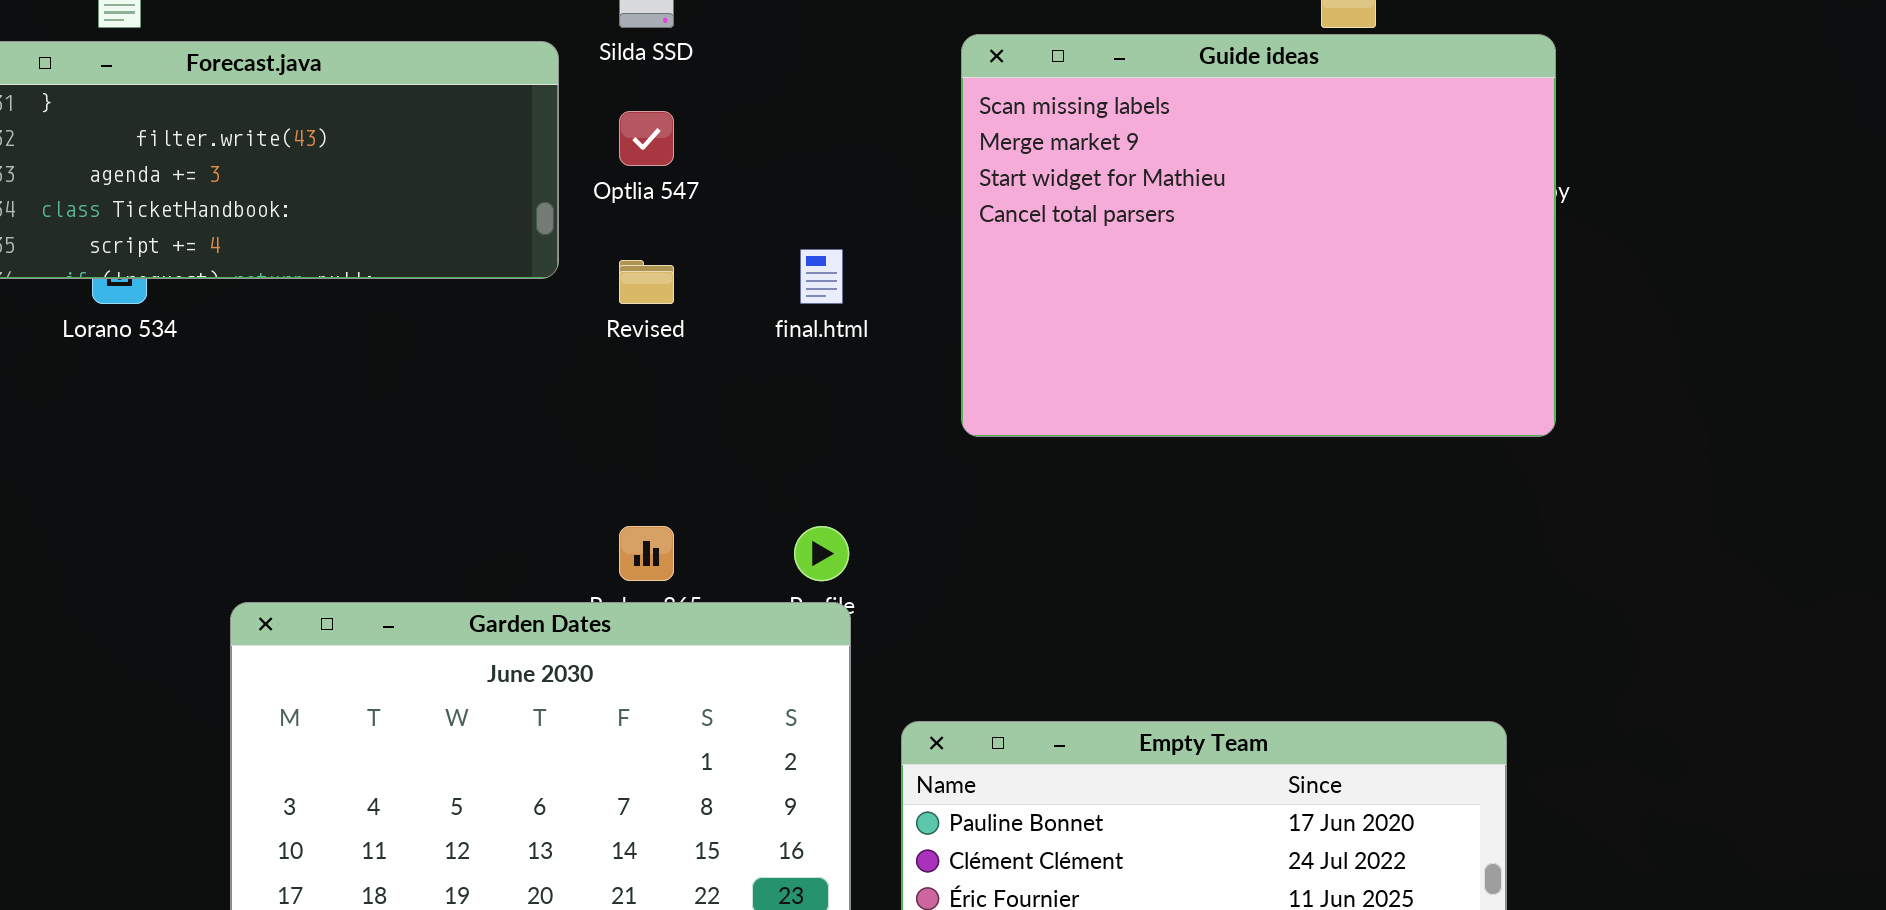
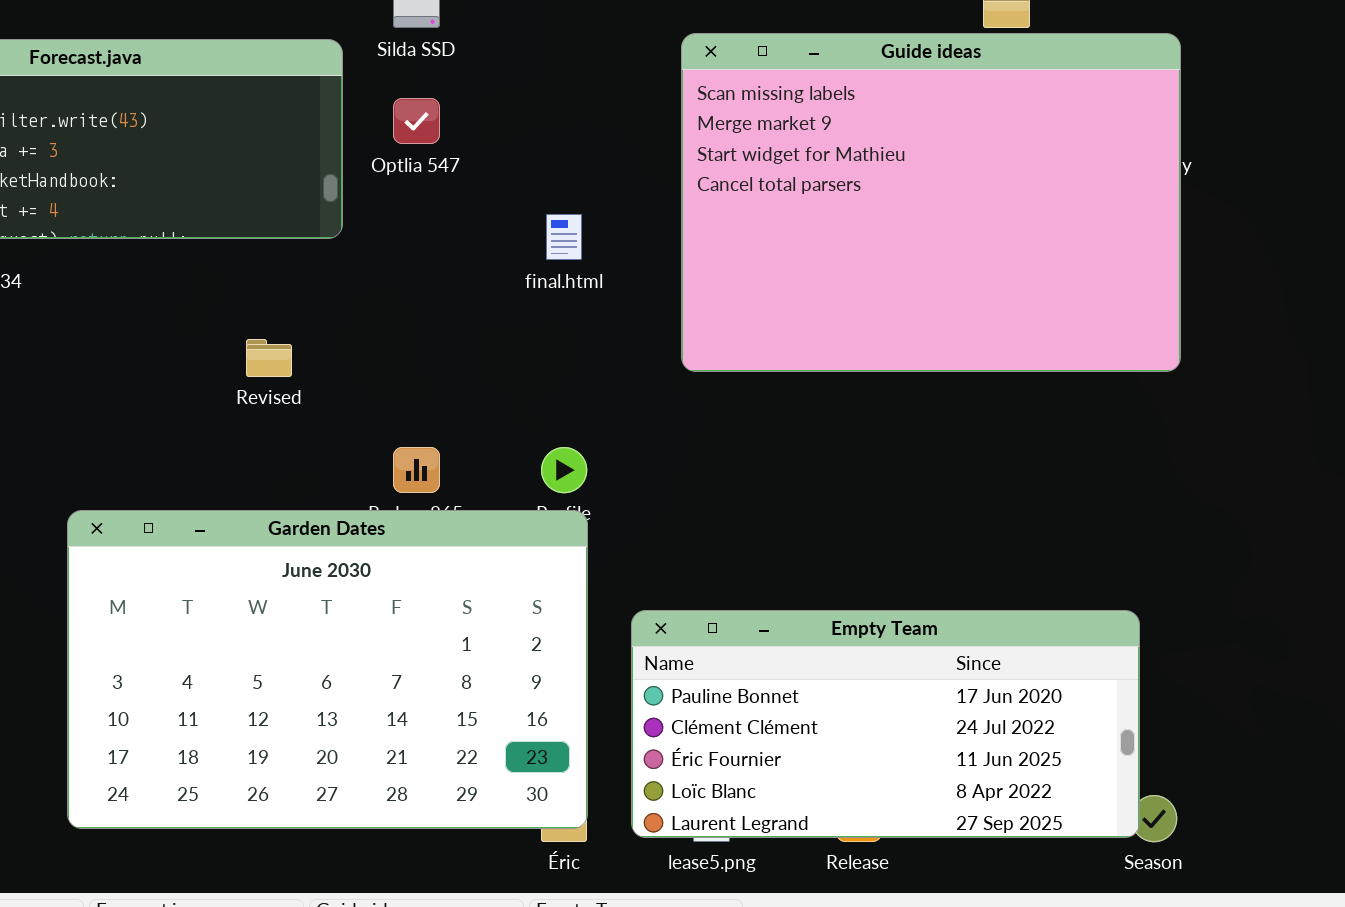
Revised: [619,260,674,304] -> [246,339,292,377], moved

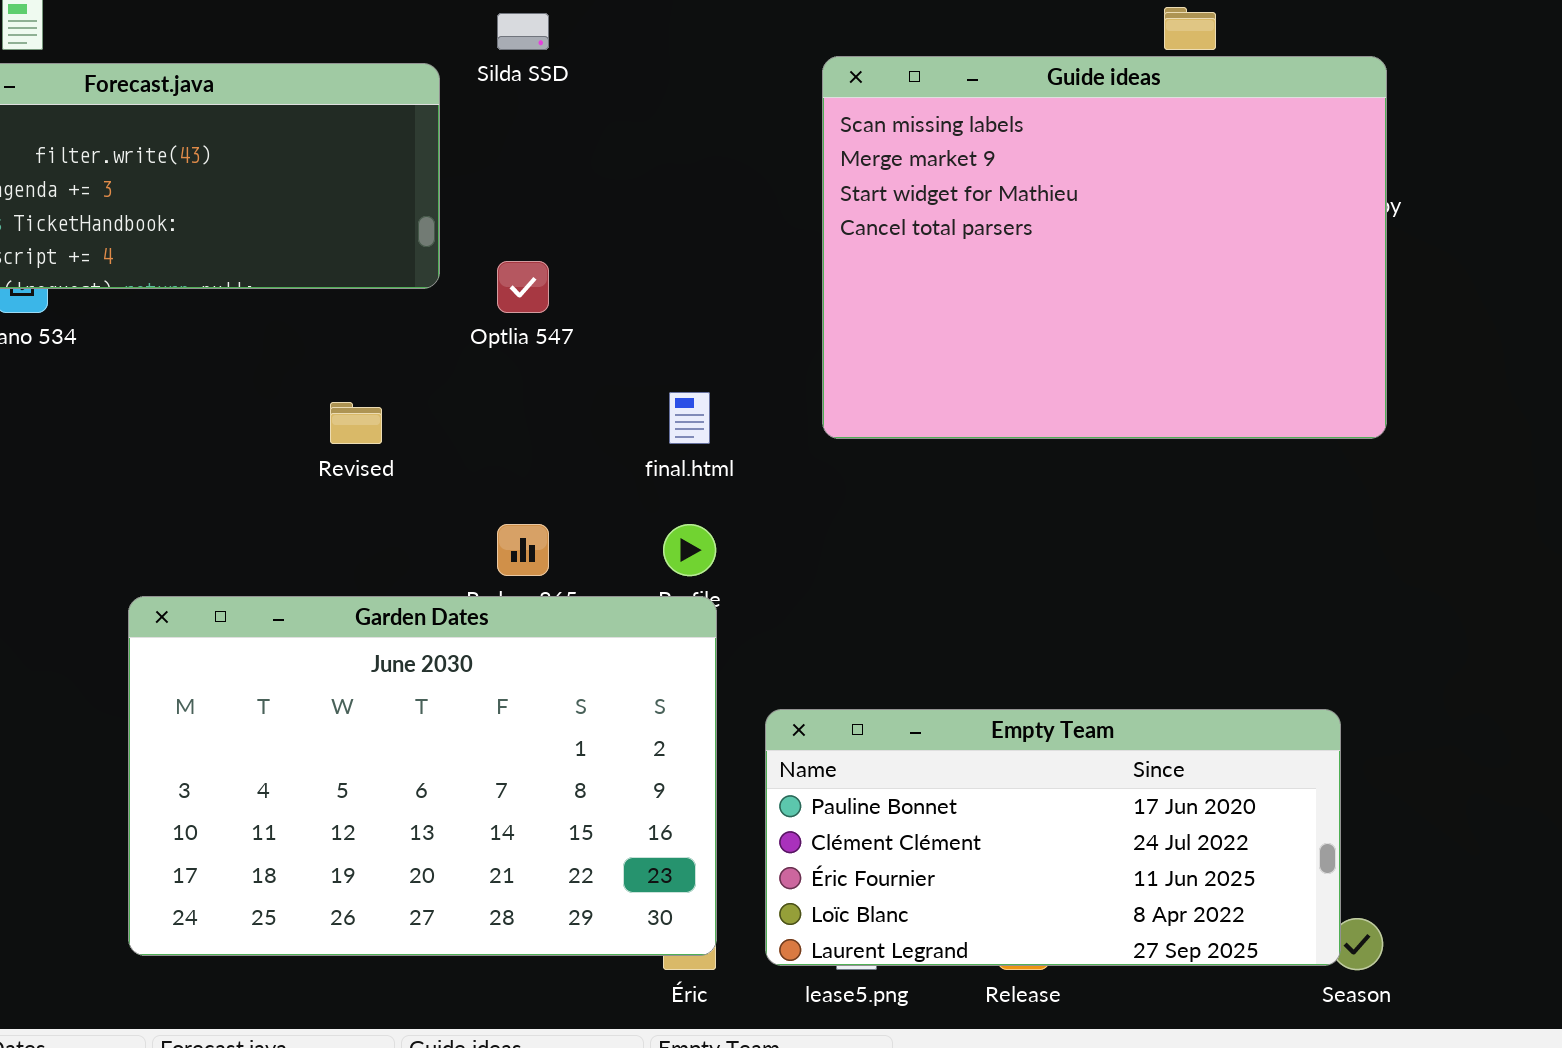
Optlia 547: [393,98,440,144] -> [497,261,549,313], moved
final.html: [546,214,582,260] -> [669,392,710,444], moved

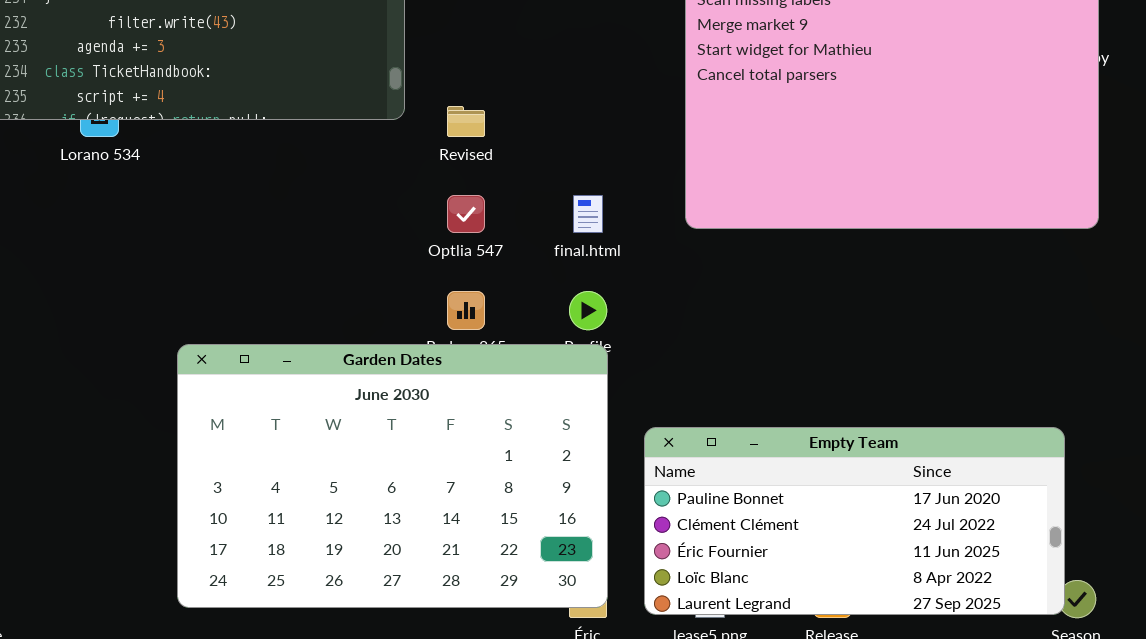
Optlia 547: [497,261,549,313] -> [447,195,485,233], moved
Revised: [330,402,382,444] -> [447,106,485,137], moved

